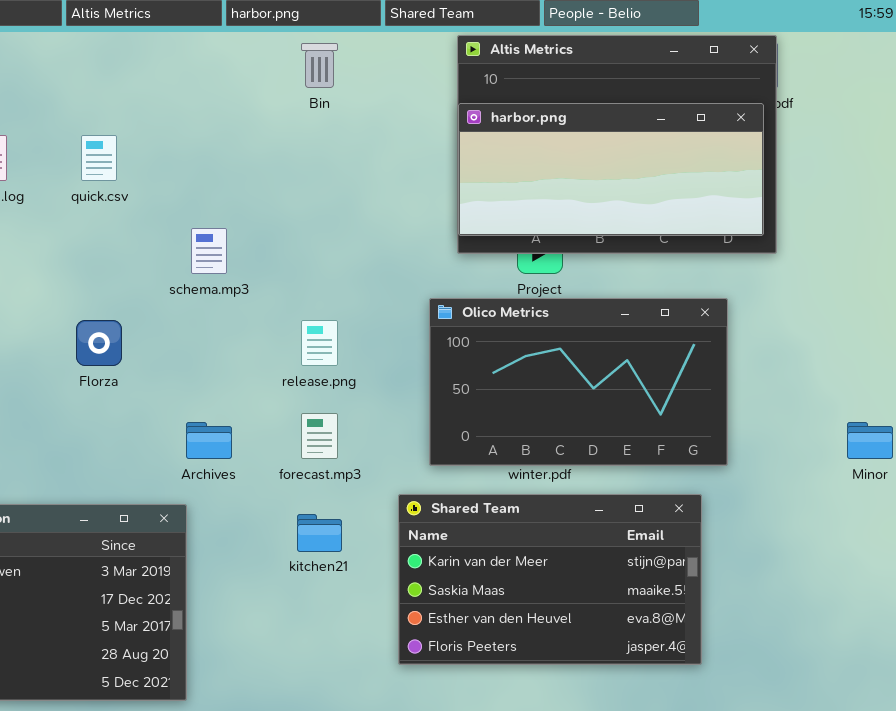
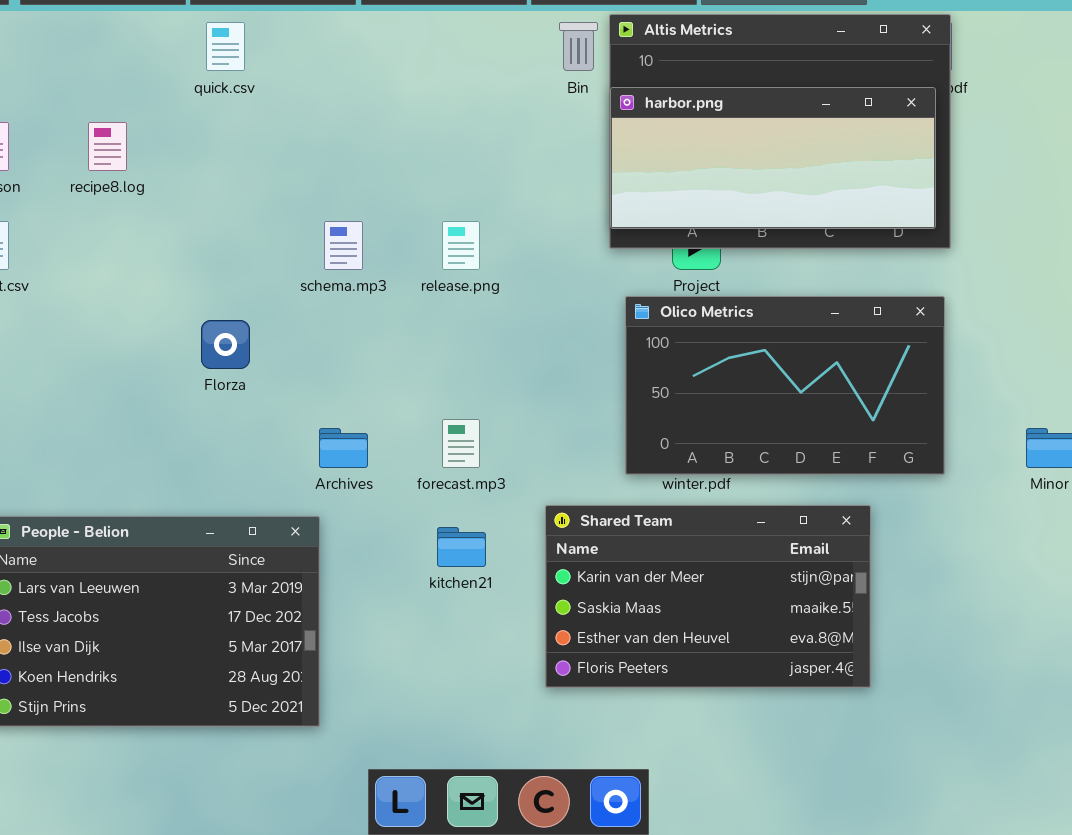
Bin: [301,43,338,88] -> [559,22,598,71], moved
quick.csv: [81,135,117,181] -> [206,22,245,71], moved
Olico Metrics: [429,298,728,466] -> [625,296,945,475], moved
release.png: [301,320,338,366] -> [442,221,480,270], moved

